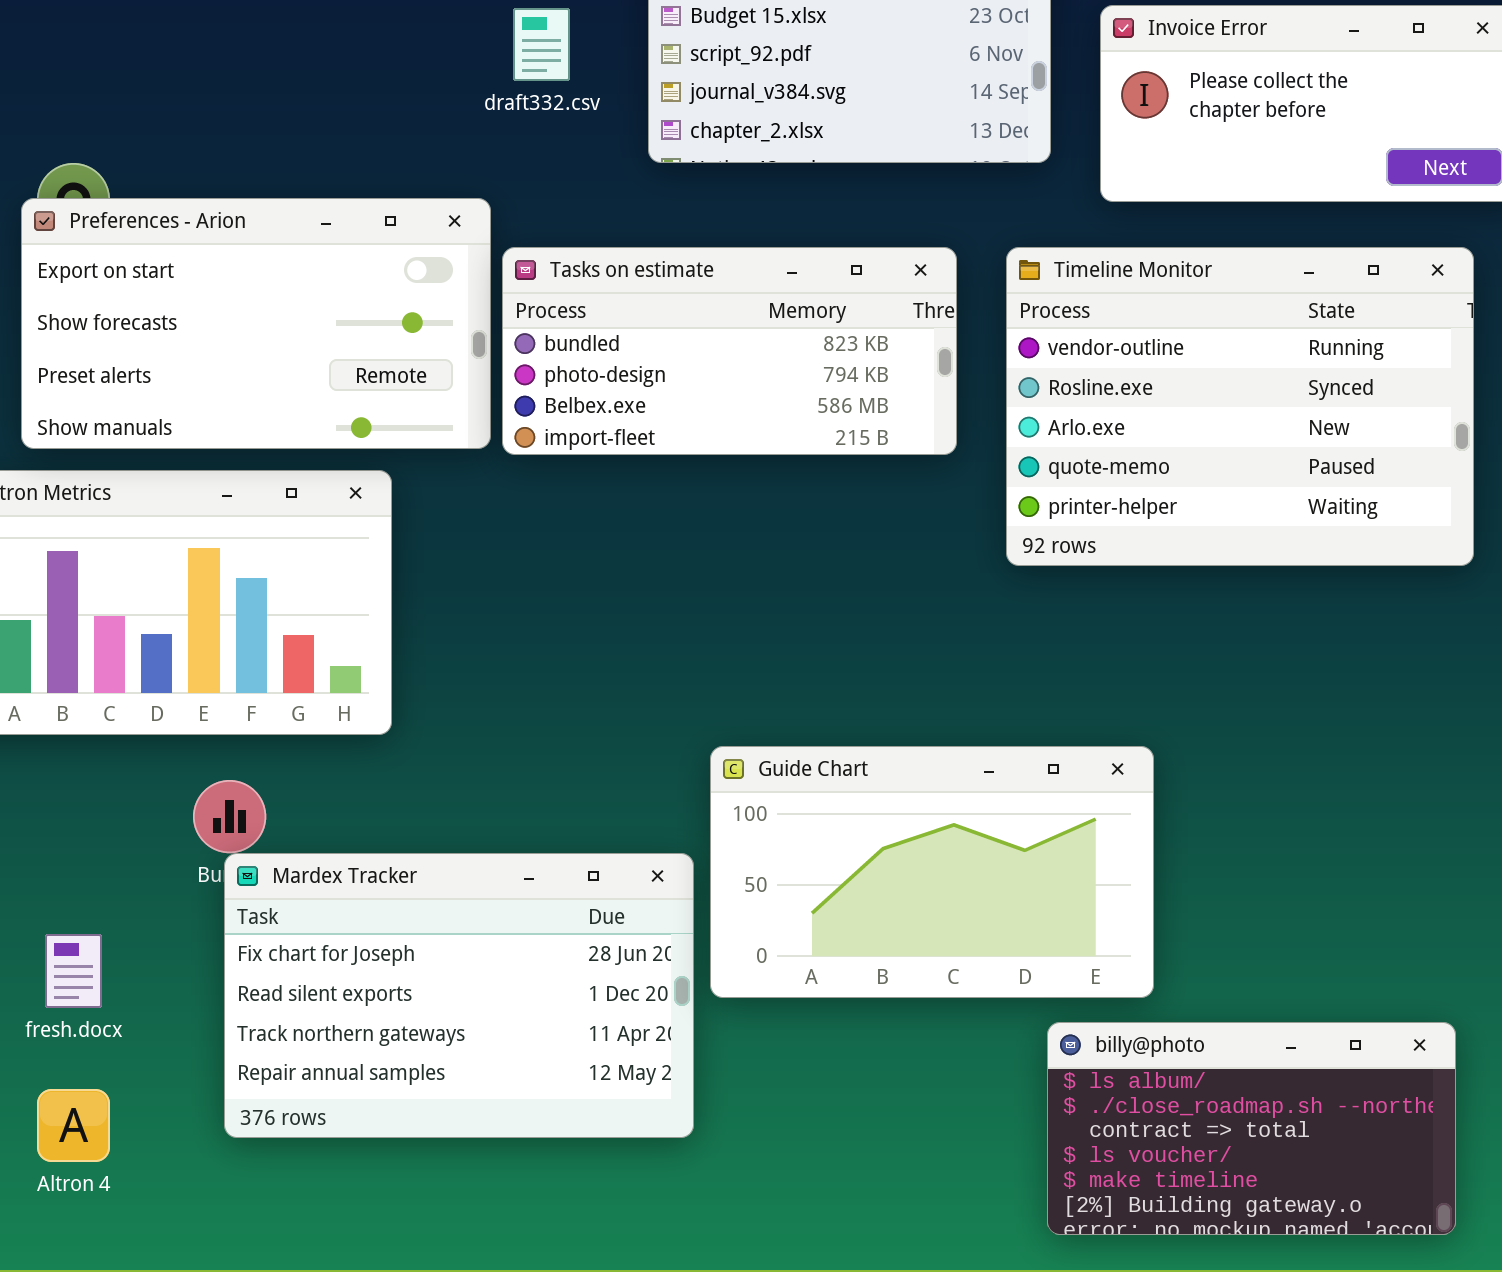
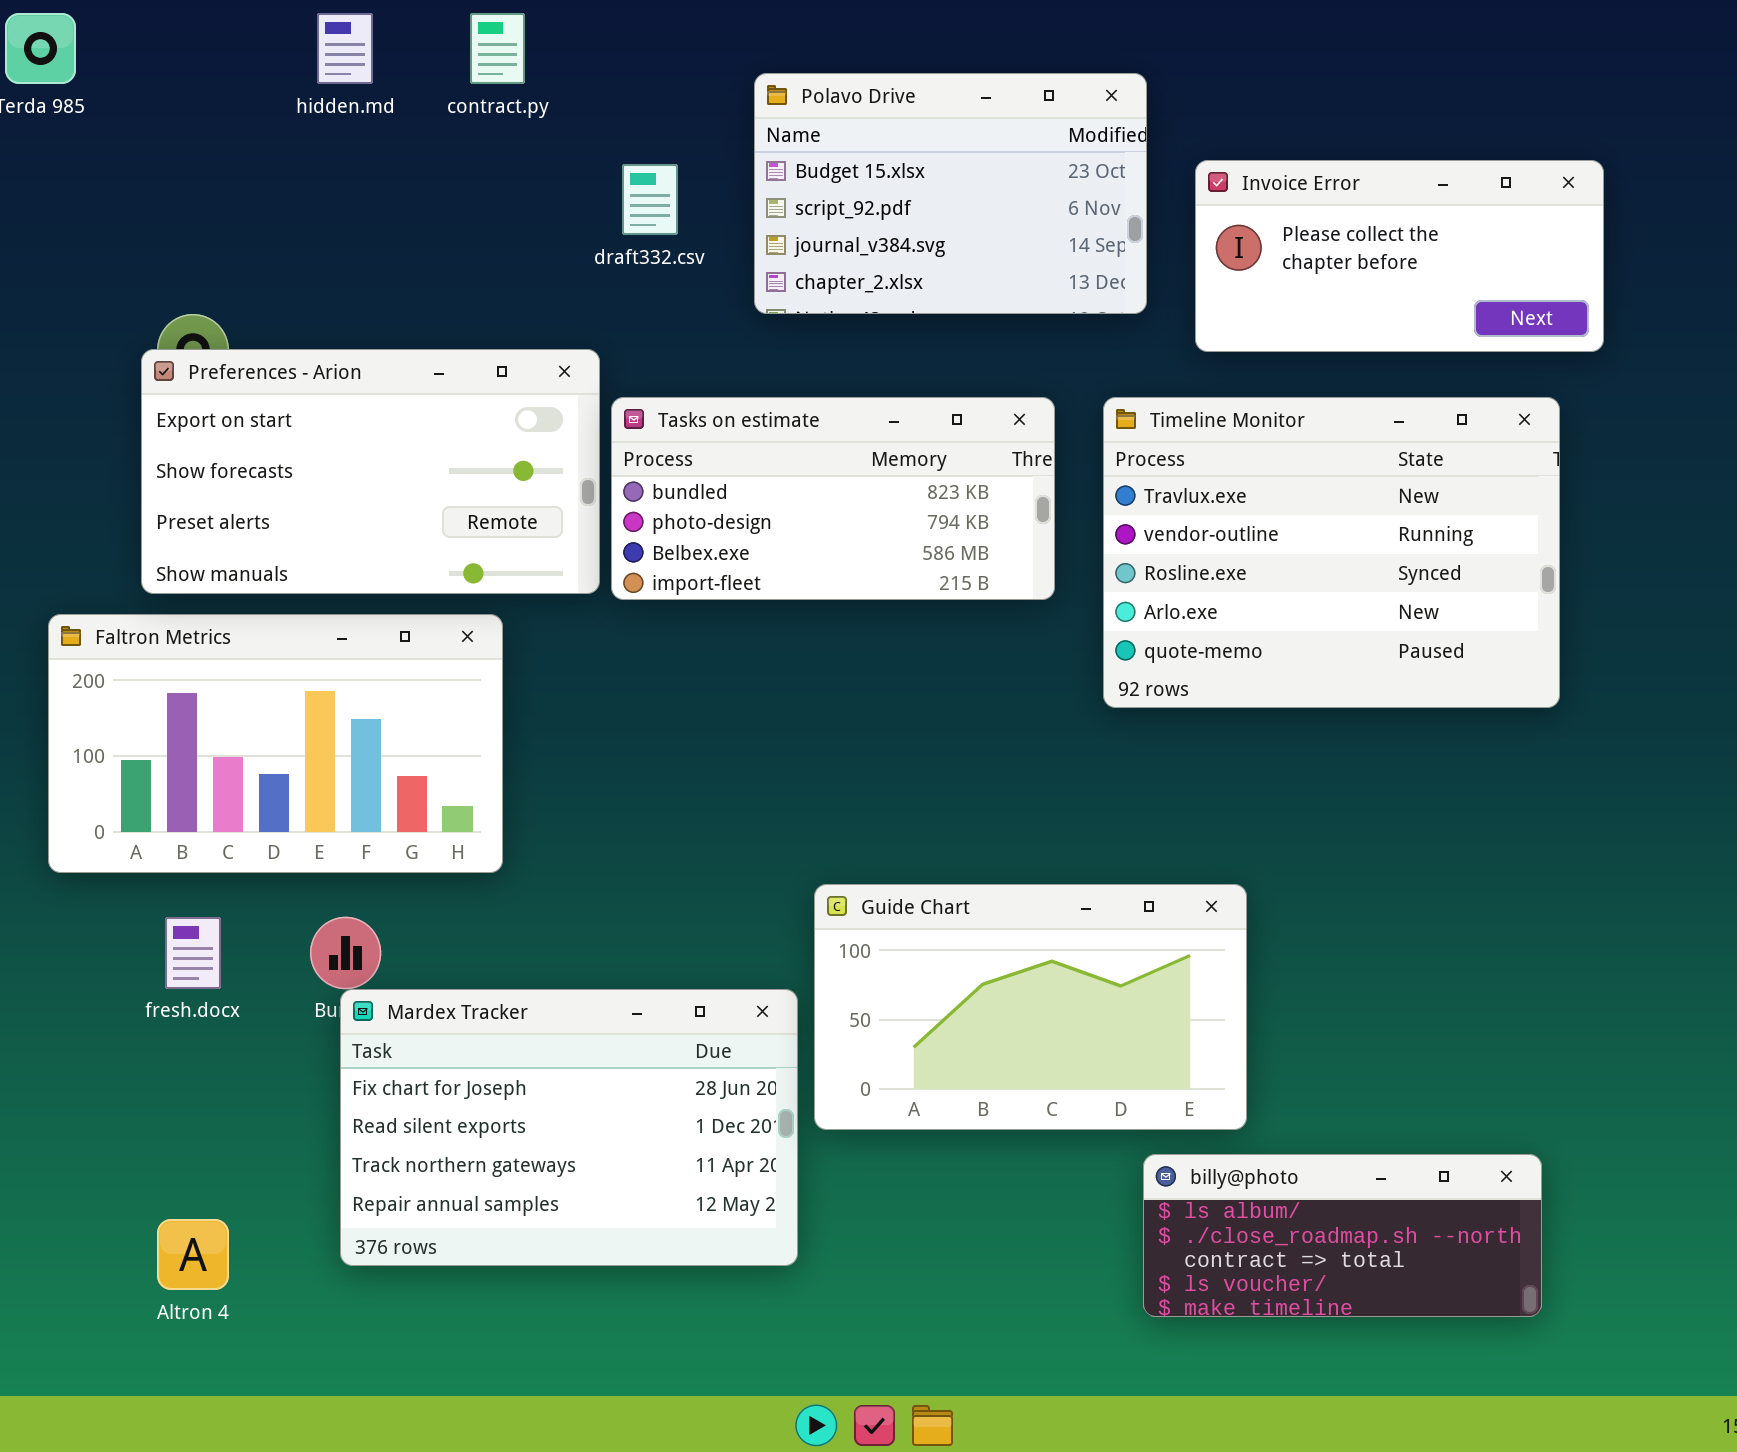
Timeline Monitor: [1006,247,1474,566] -> [1103,397,1560,708], scrolled up 1 row
fresh.docx: [45,934,102,1008] -> [165,917,221,989], moved
billy@photo: [1047,1022,1456,1235] -> [1143,1154,1542,1317], resized

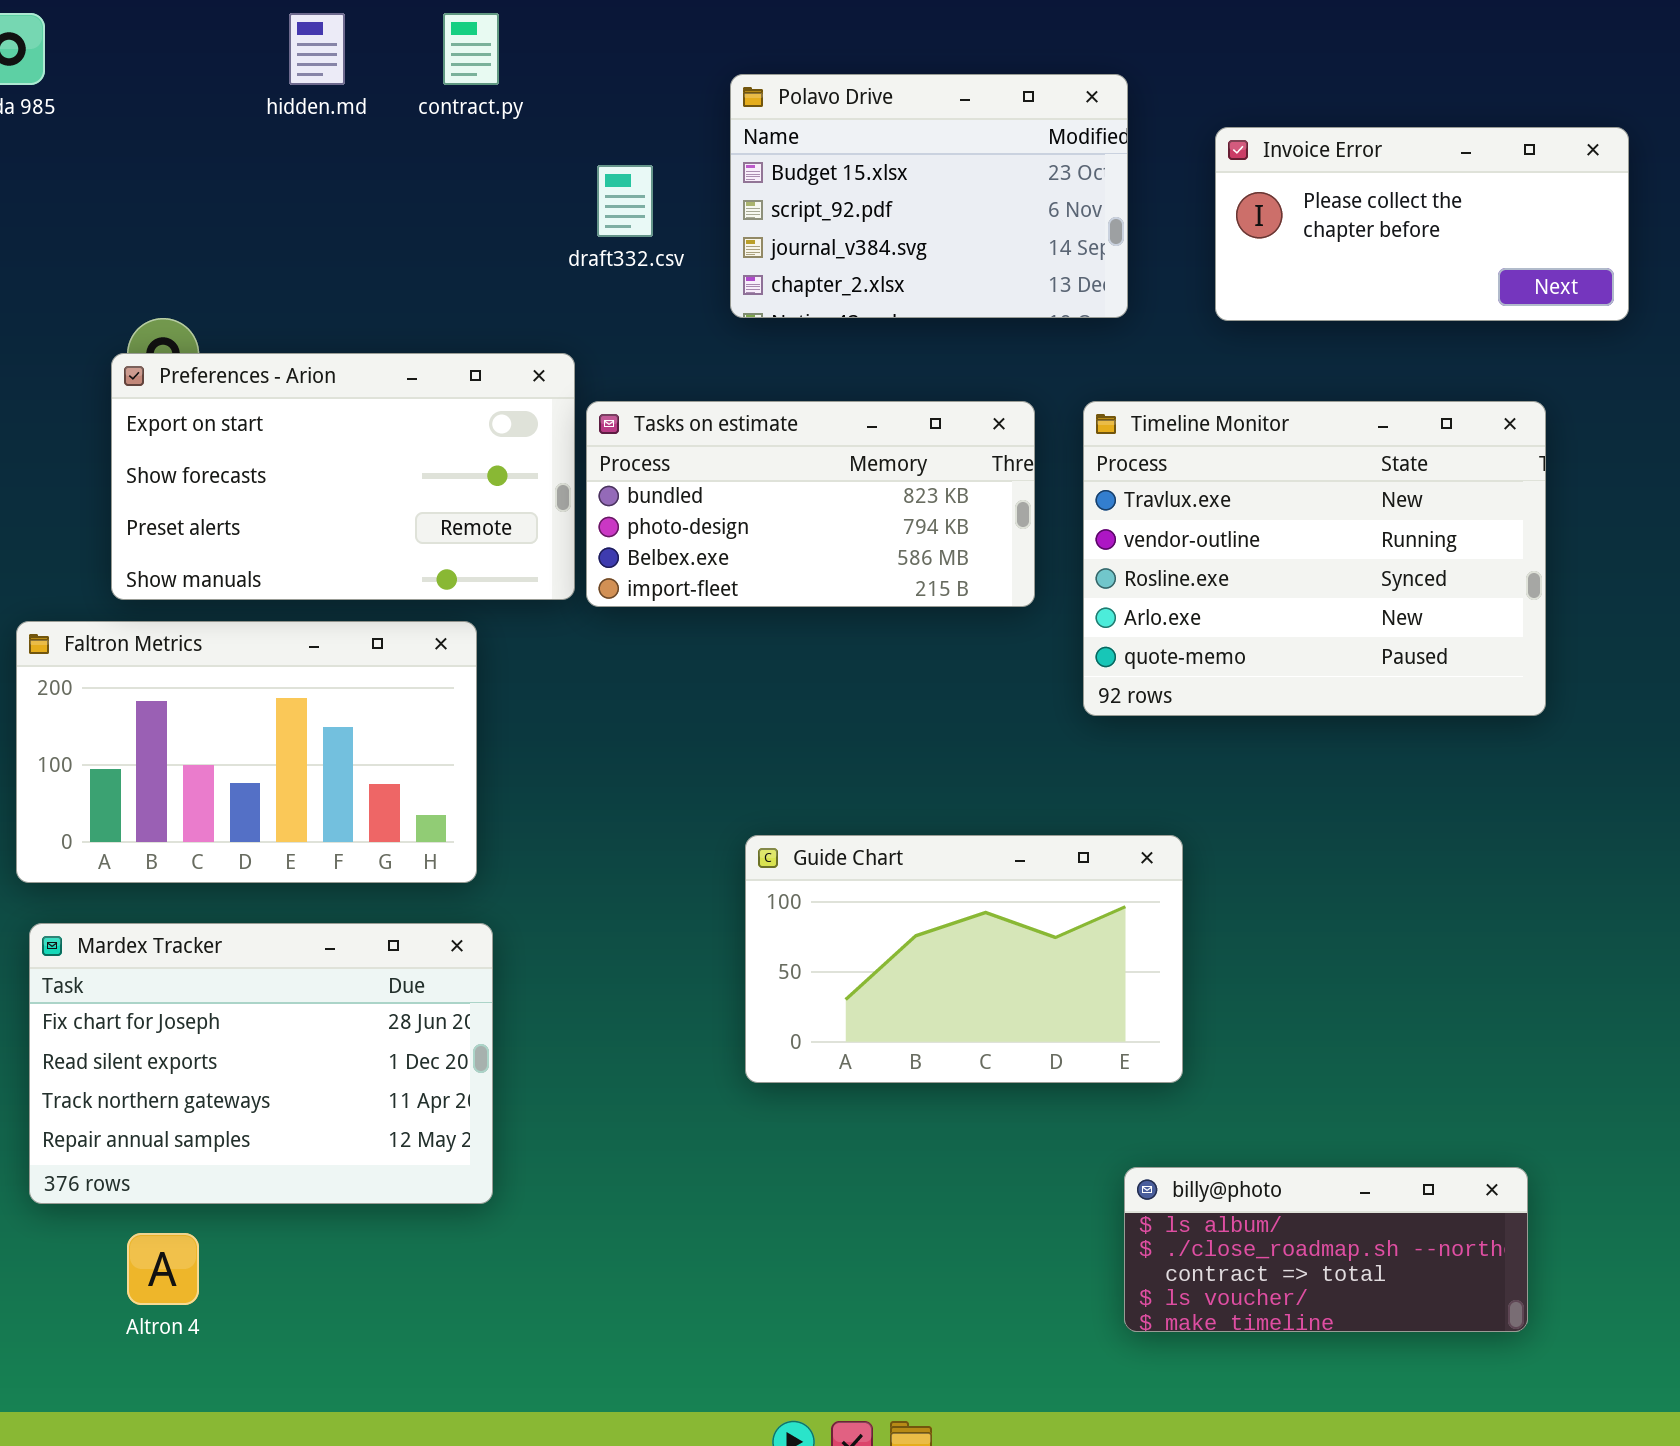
Invoice Error: [1195,160,1604,352] -> [1215,127,1629,321], moved
Guide Chart: [814,884,1247,1130] -> [745,835,1183,1083], moved
Mardex Tracker: [340,989,798,1266] -> [29,923,493,1204], moved

